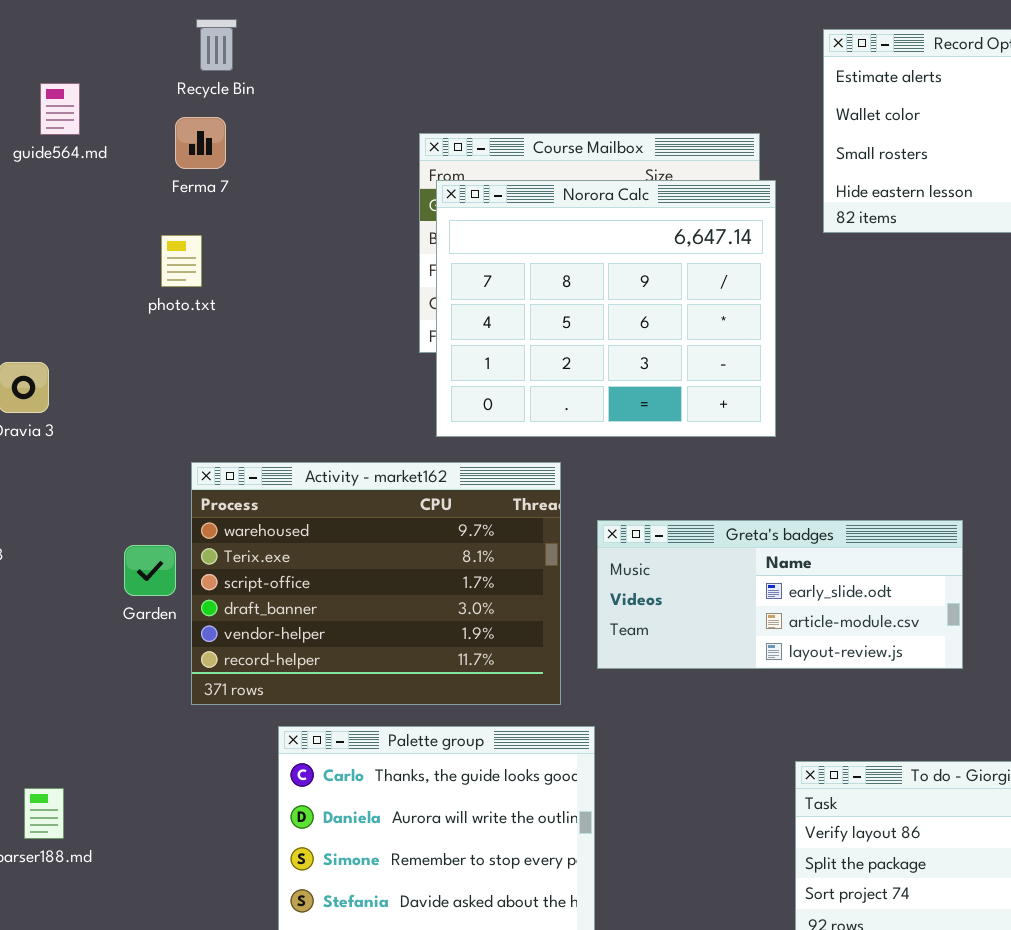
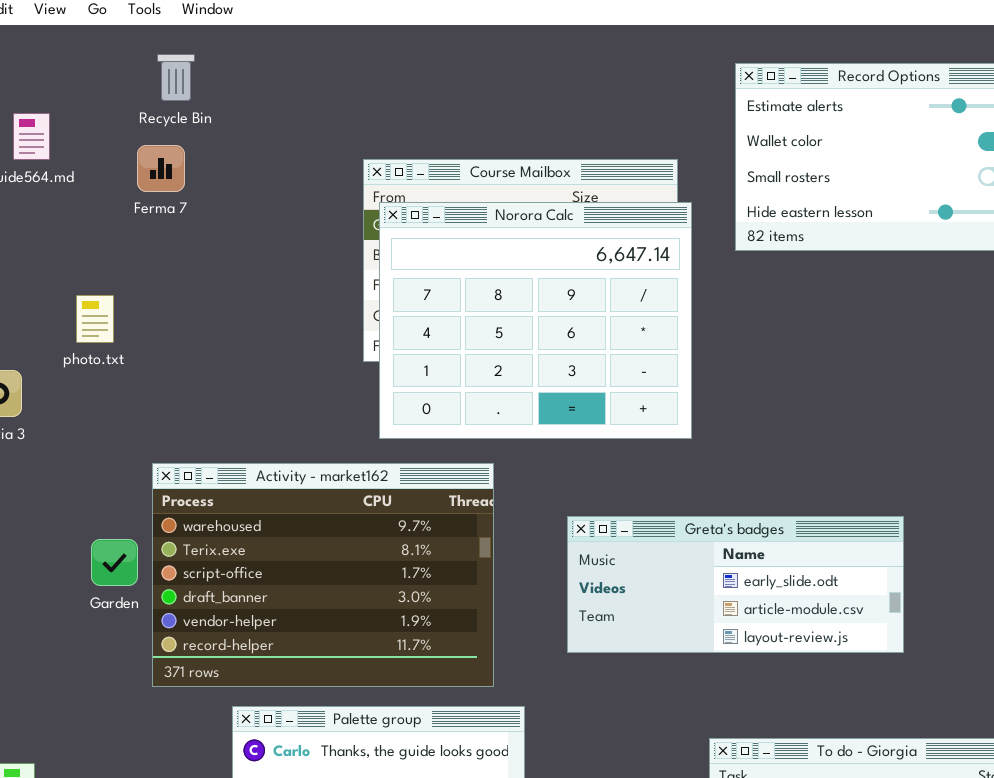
photo.txt: [161,235,202,287] -> [76,295,114,343], moved
Greta's badges: [597,520,963,669] -> [567,516,904,653], moved

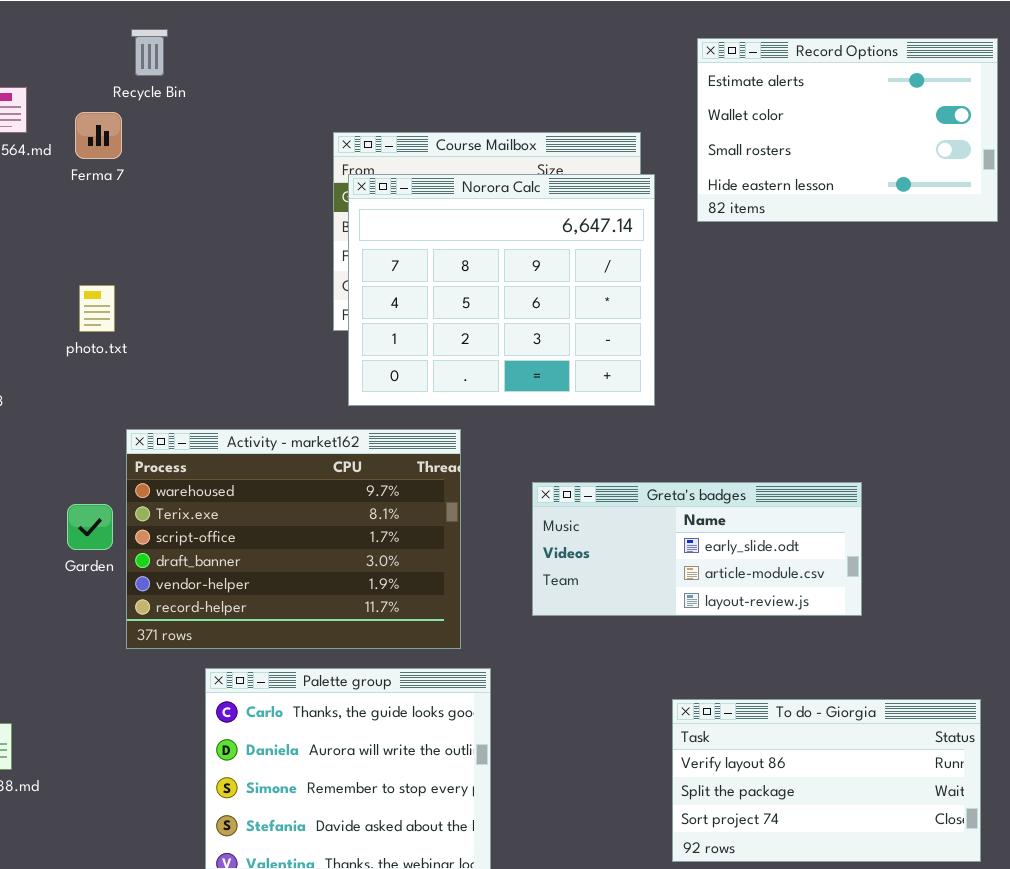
Ferma 7: [137,145,185,192] -> [75,112,122,159], moved
photo.txt: [76,295,114,343] -> [79,285,115,332], moved

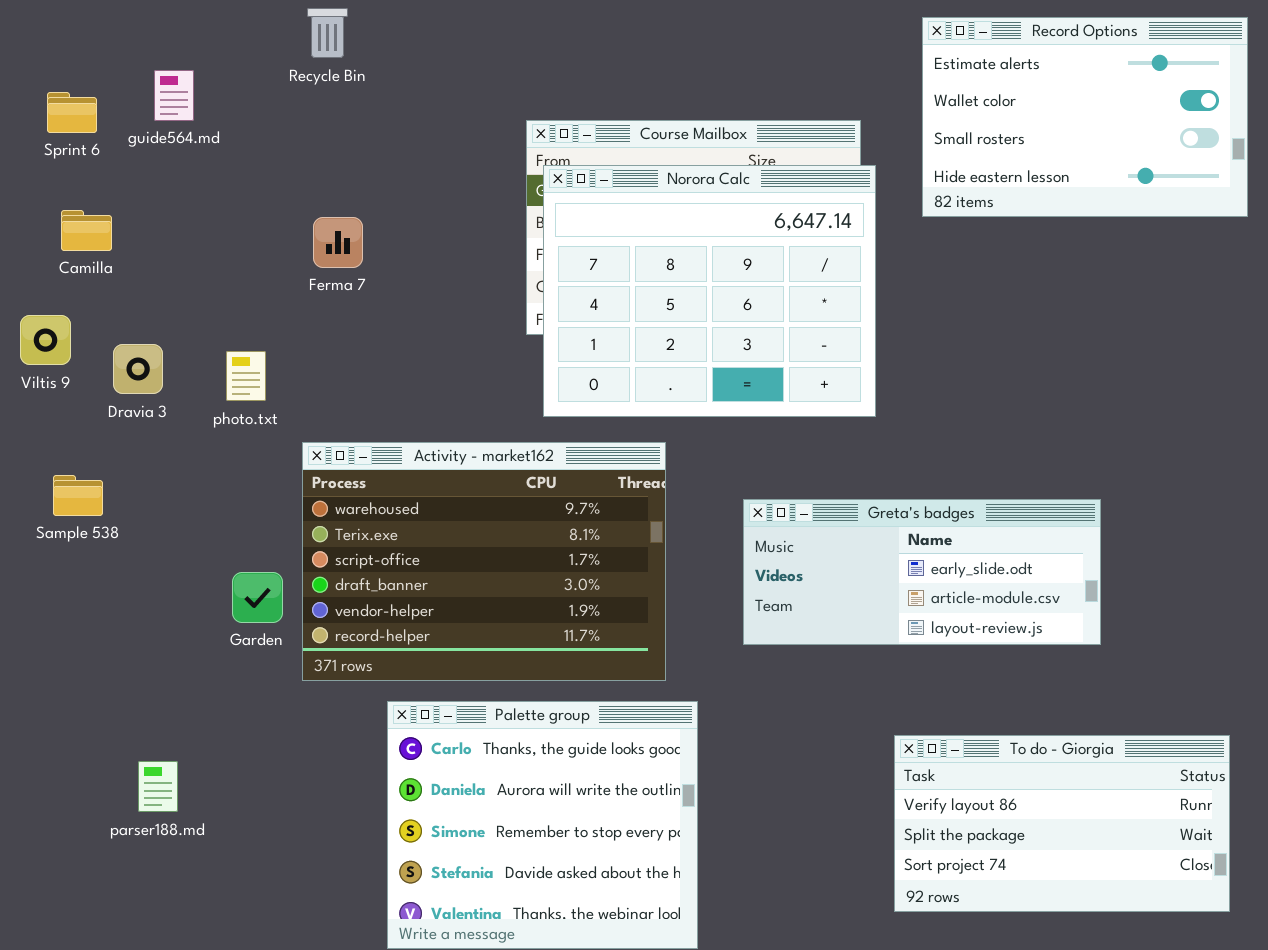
Ferma 7: [75,112,122,159] -> [313,217,363,268], moved
photo.txt: [79,285,115,332] -> [226,351,266,401], moved
Garden: [67,504,113,550] -> [232,572,283,623], moved

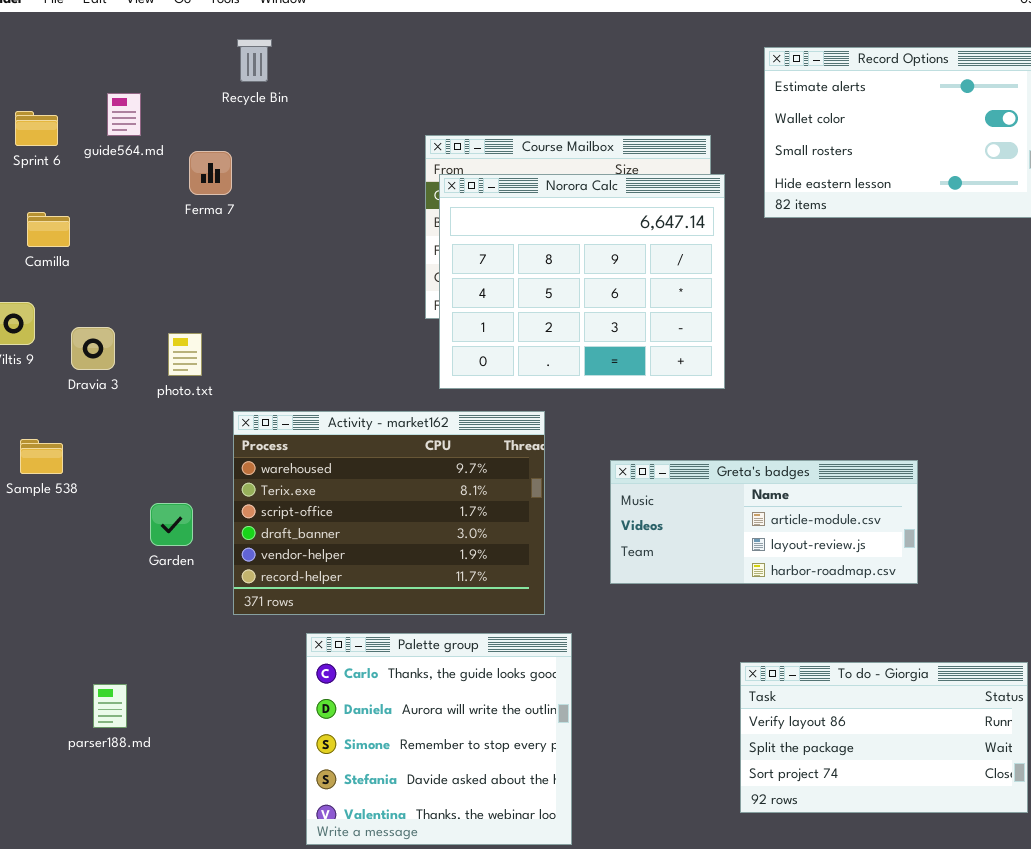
Ferma 7: [313,217,363,268] -> [189,151,232,195], moved
Greta's badges: [743,499,1101,645] -> [610,460,918,584], scrolled down 1 row
Garden: [232,572,283,623] -> [150,503,193,546], moved

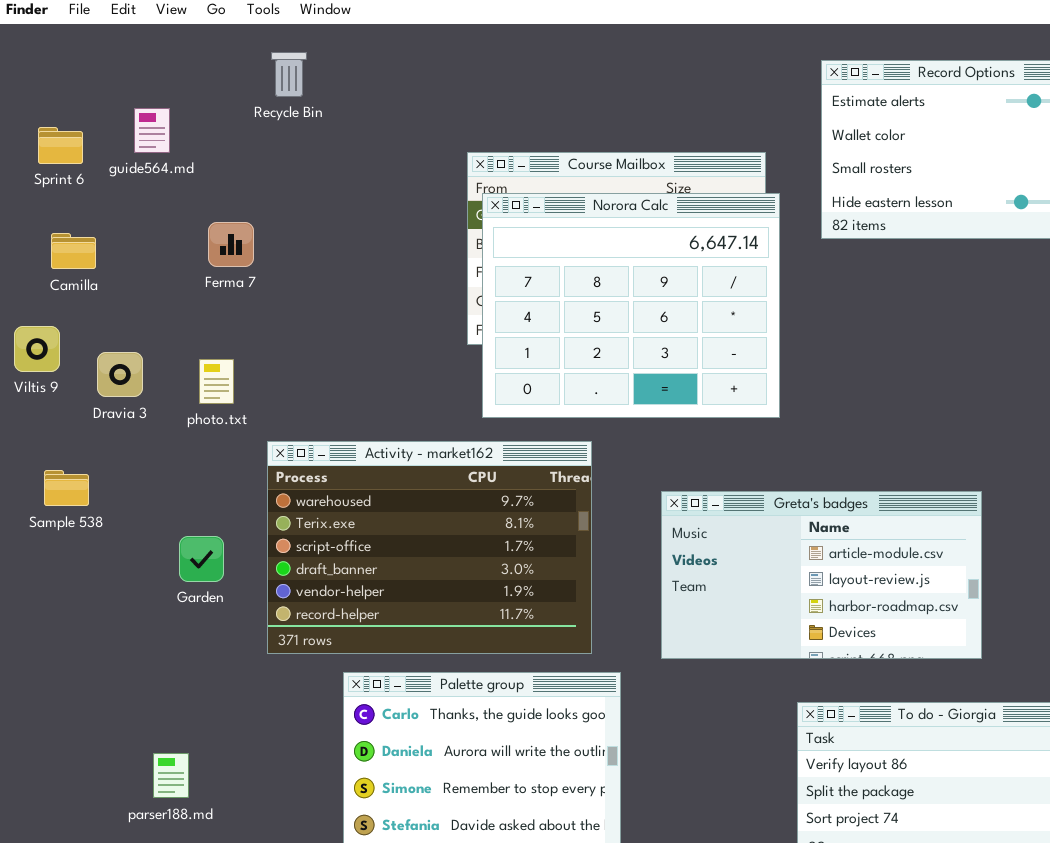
Ferma 7: [189,151,232,195] -> [208,222,254,267], moved
Greta's badges: [610,460,918,584] -> [661,491,982,659], resized
parser188.md: [93,684,127,728] -> [153,753,189,798], moved

